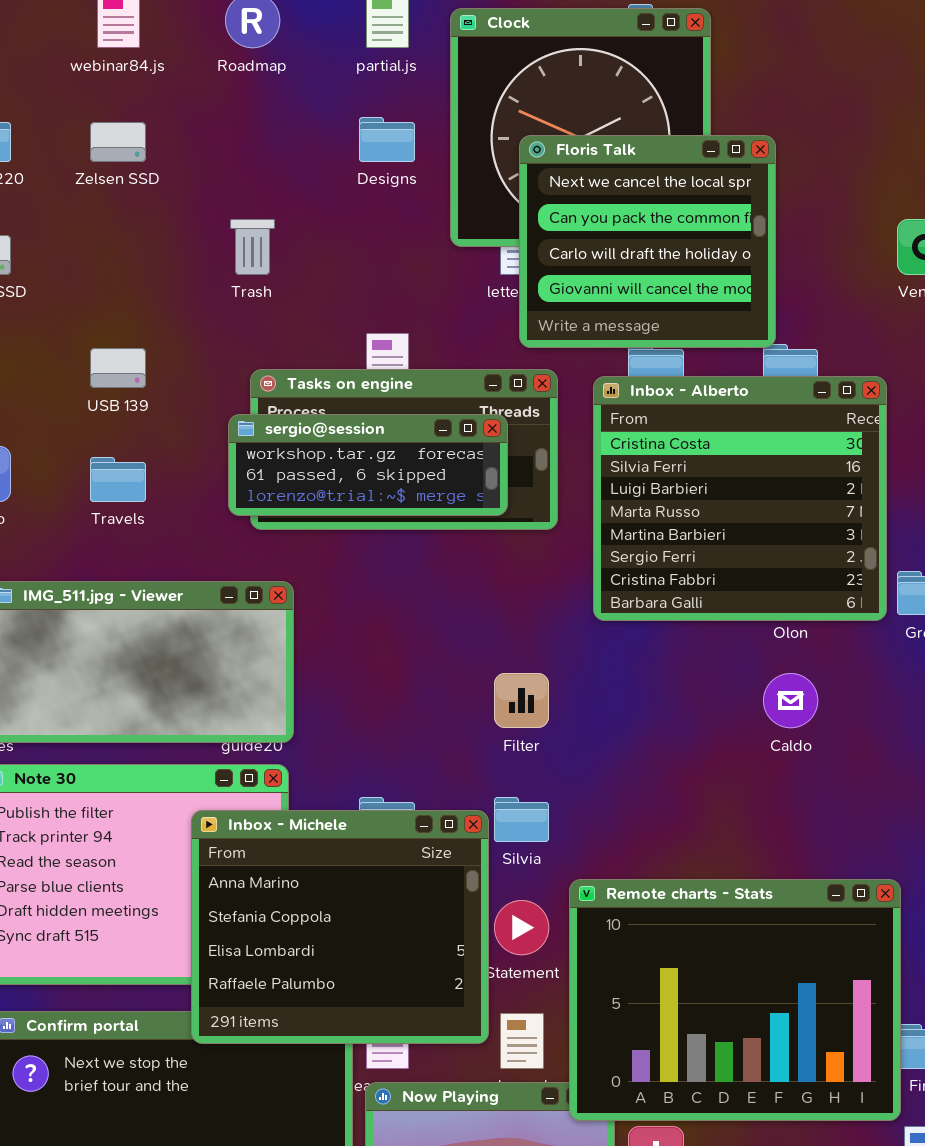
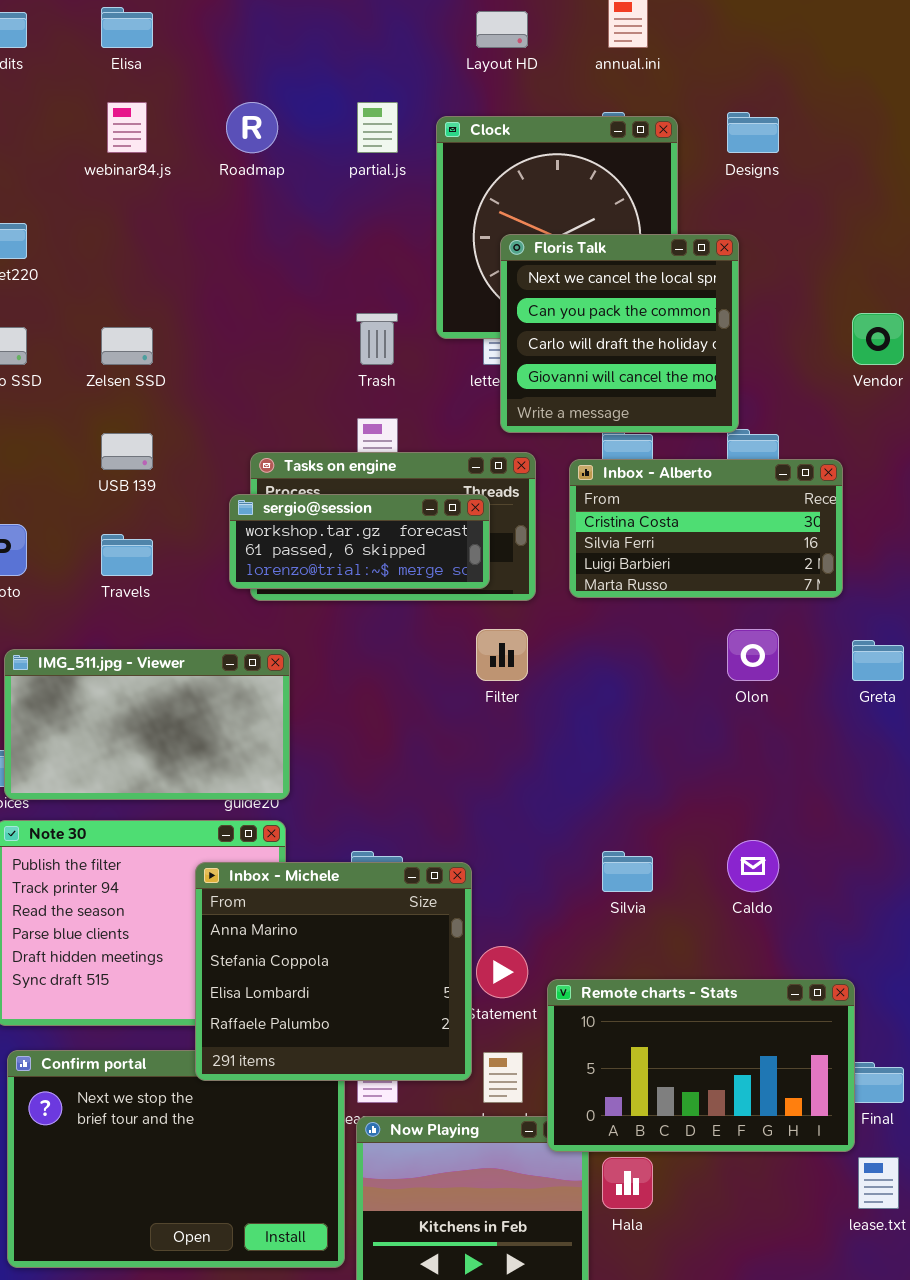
Designs: [359,117,415,162] -> [727,112,779,153], moved
Zelsen SSD: [90,122,146,162] -> [101,327,153,365], moved
Trash: [230,219,275,275] -> [356,313,398,365], moved
Inbox - Alberto: [593,376,887,621] -> [569,459,843,598], resized
Filter: [494,673,549,728] -> [476,629,528,681], moved
Caldo: [763,673,818,728] -> [727,840,779,892], moved
Silvia: [494,797,549,842] -> [602,851,653,892], moved
Remote charts - Stats: [569,879,901,1121] -> [547,979,855,1152], resized

